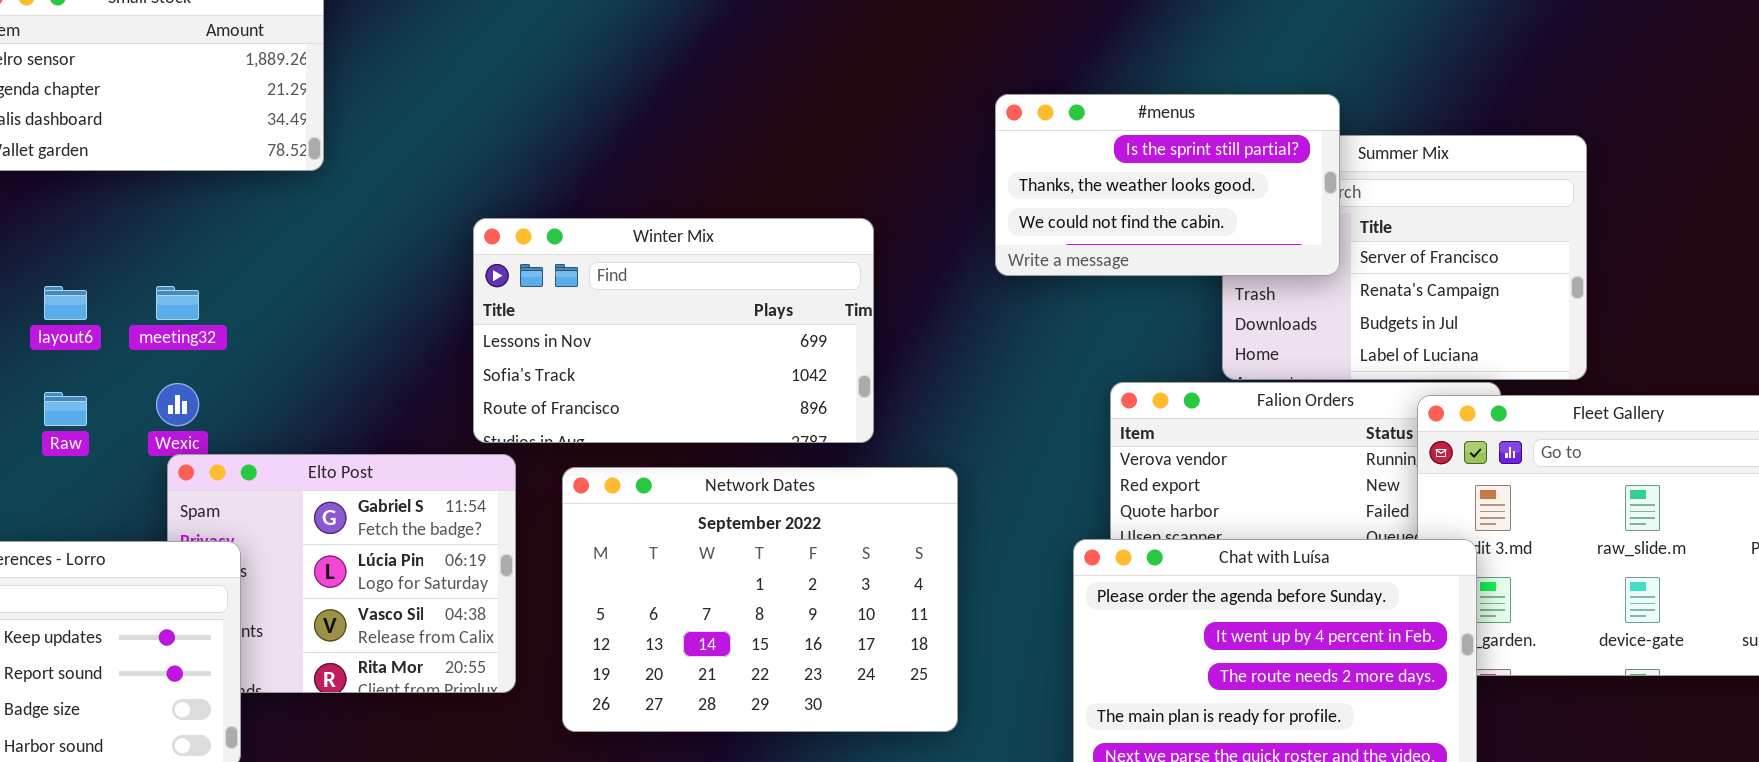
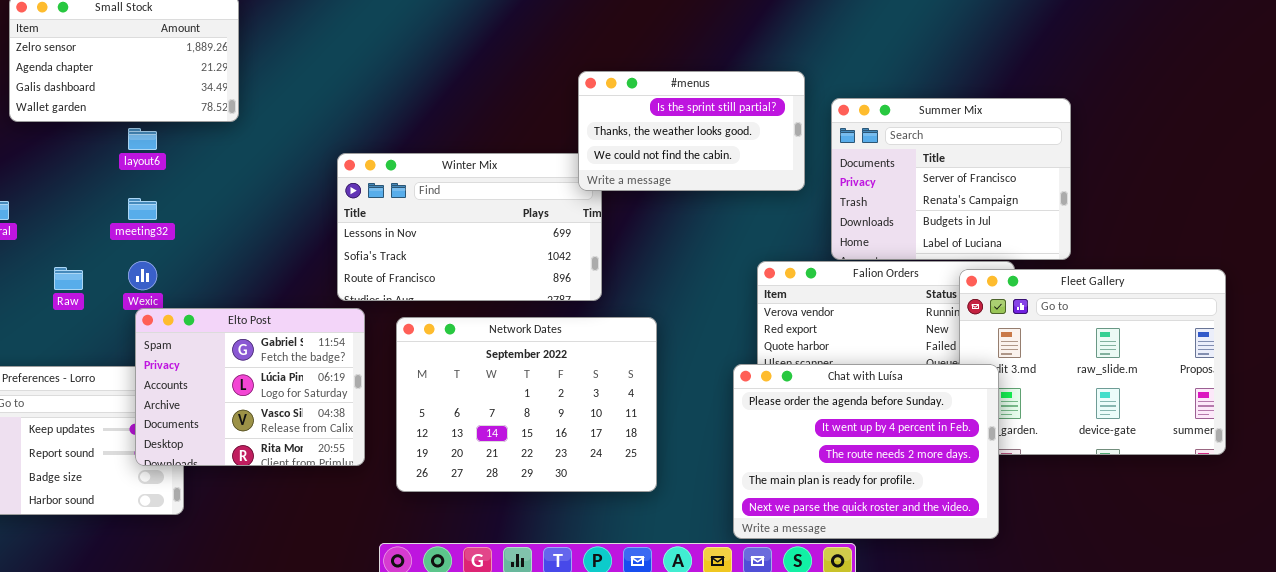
#menus: [995,94,1340,276] -> [578,71,805,191], moved
layout6: [44,286,87,320] -> [128,128,157,150], moved
Elto Post: [167,454,516,693] -> [135,308,365,466], raised

